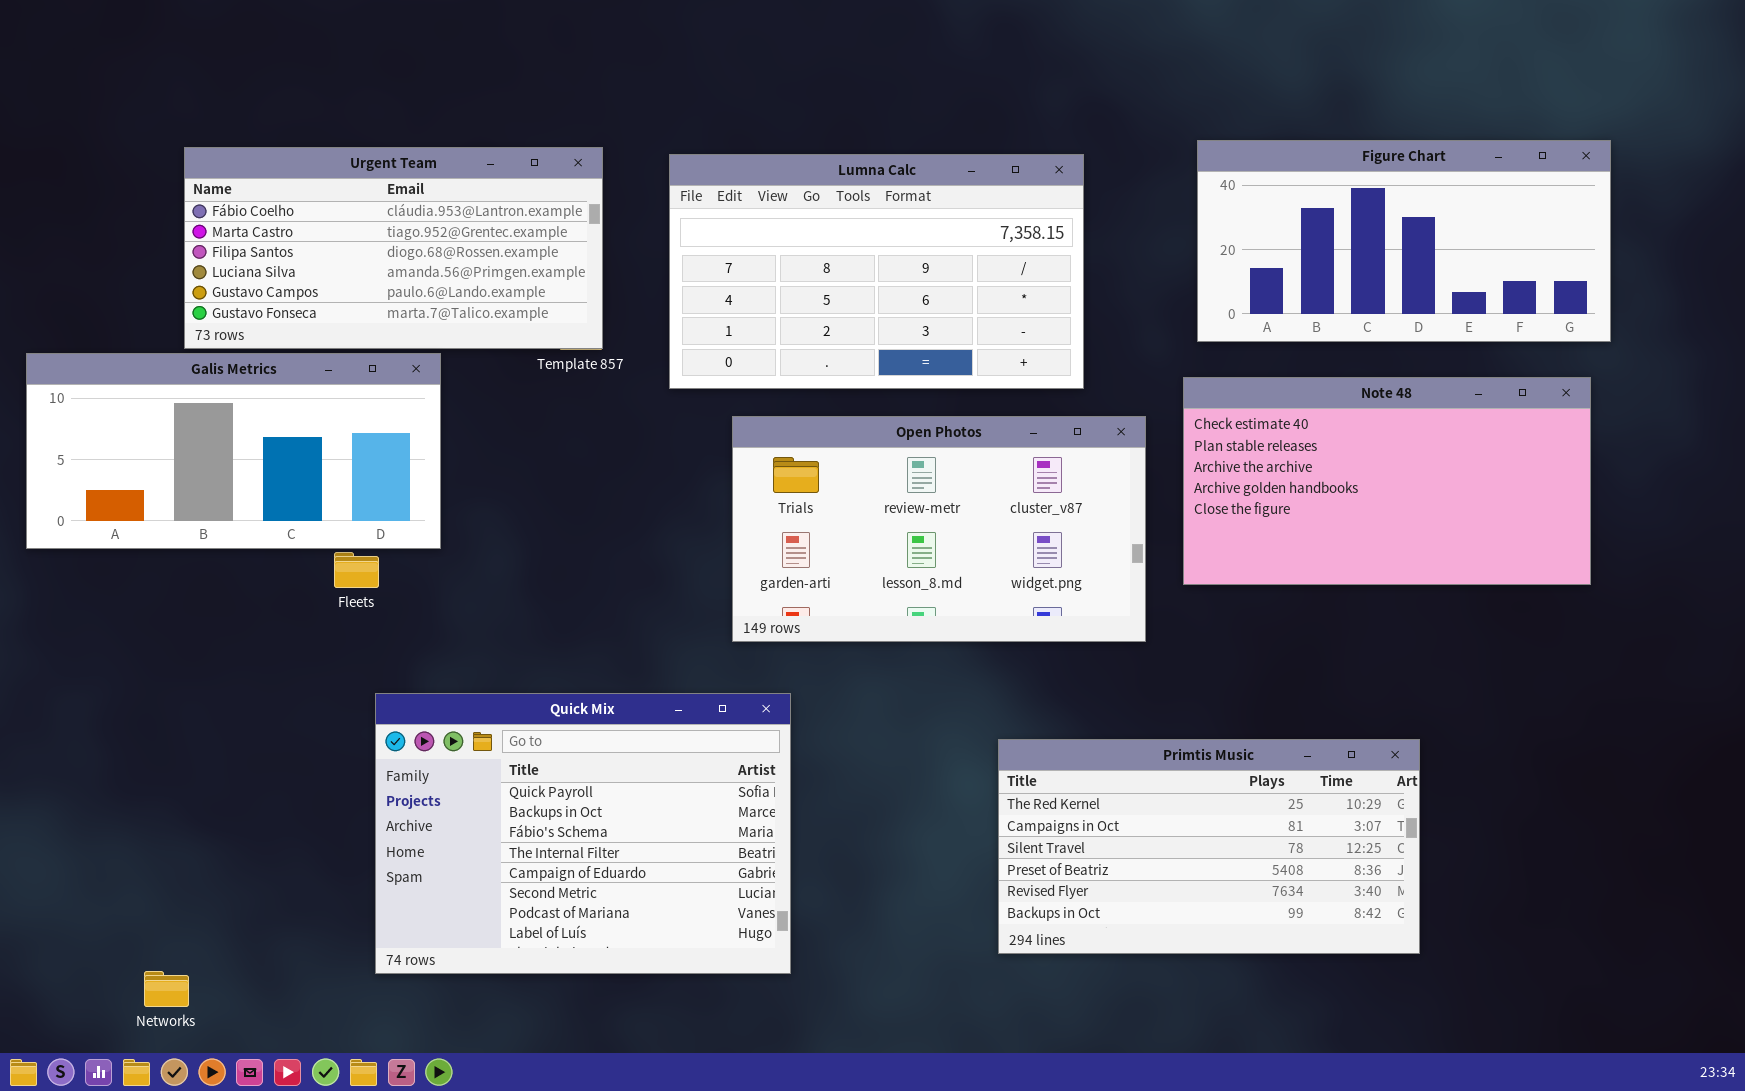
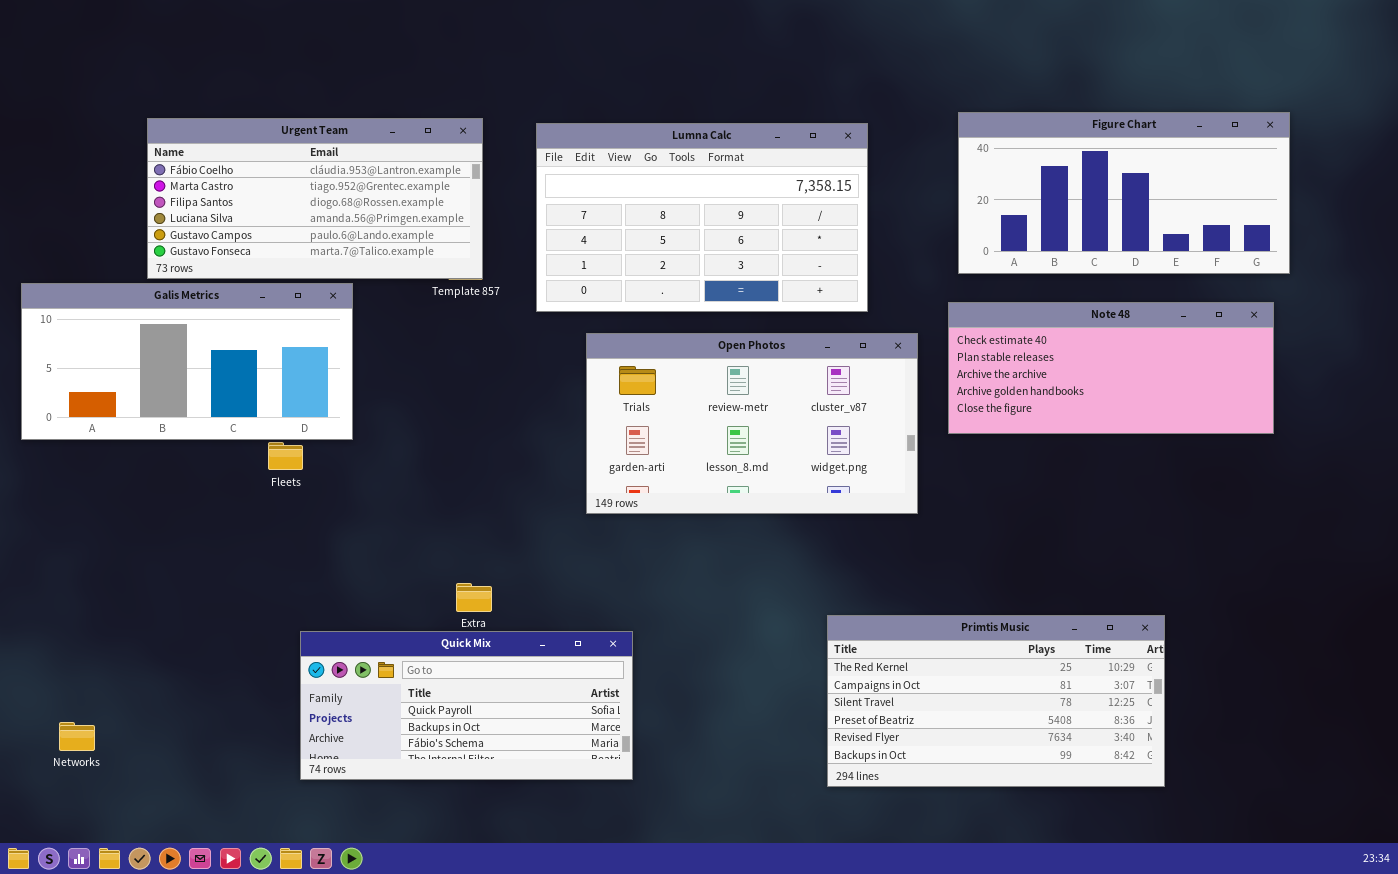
Note 48: [1183,377,1591,585] -> [948,302,1274,434], resized
Quick Mix: [375,693,791,974] -> [300,631,633,780], resized
Primtis Music: [998,739,1420,954] -> [827,615,1165,787], moved
Networks: [144,971,189,1007] -> [59,722,95,751], moved

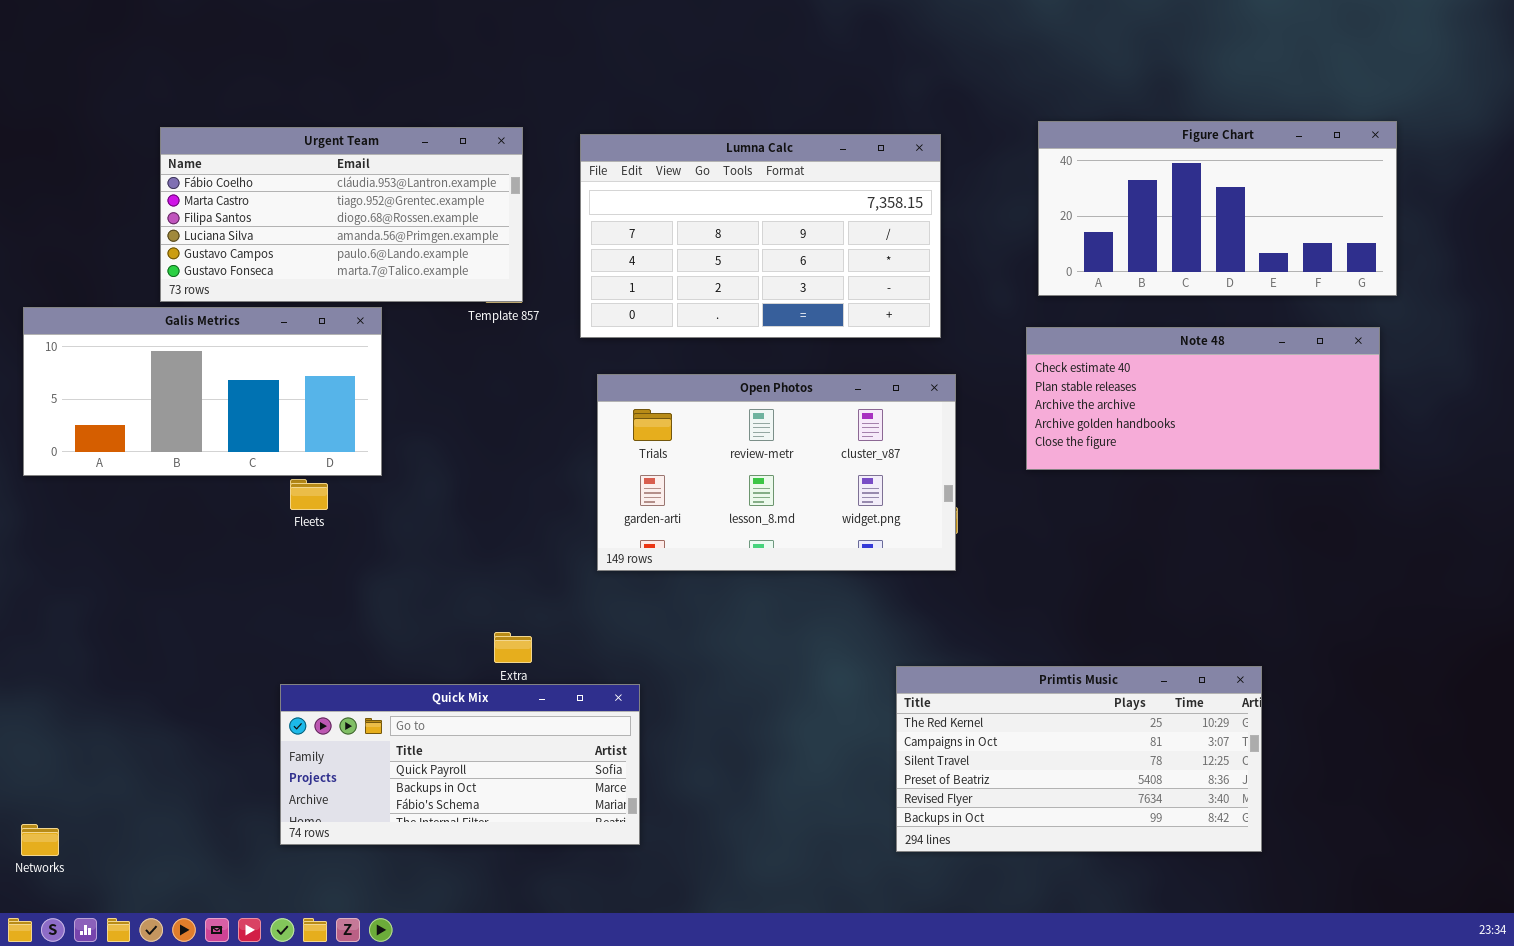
Open Photos: [586,333,918,514] -> [597,374,956,571], moved
Quick Mix: [300,631,633,780] -> [280,684,640,845], moved
Networks: [59,722,95,751] -> [21,824,59,856], moved

